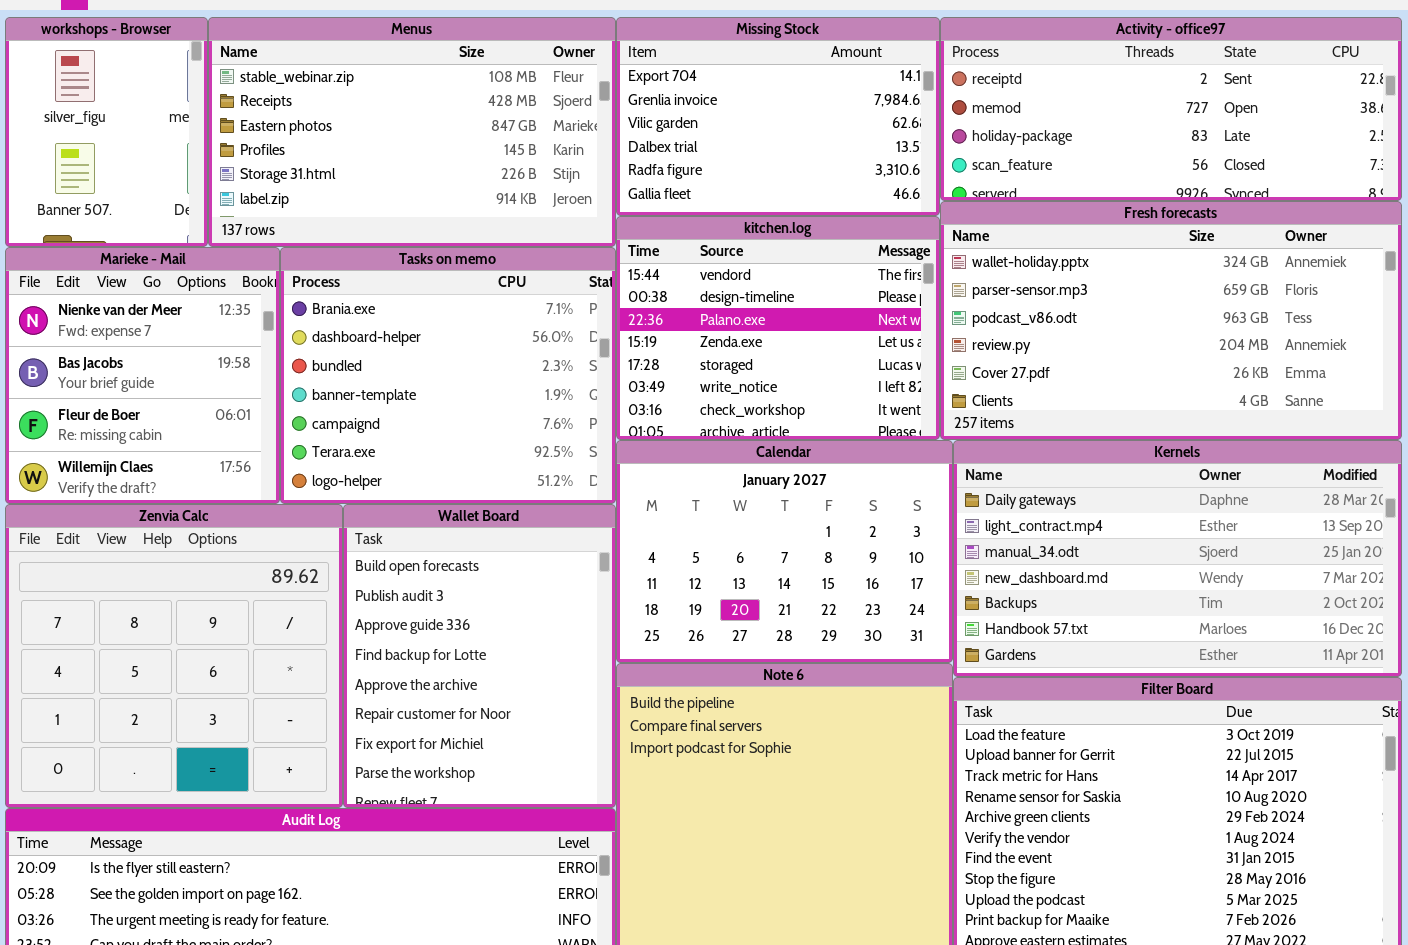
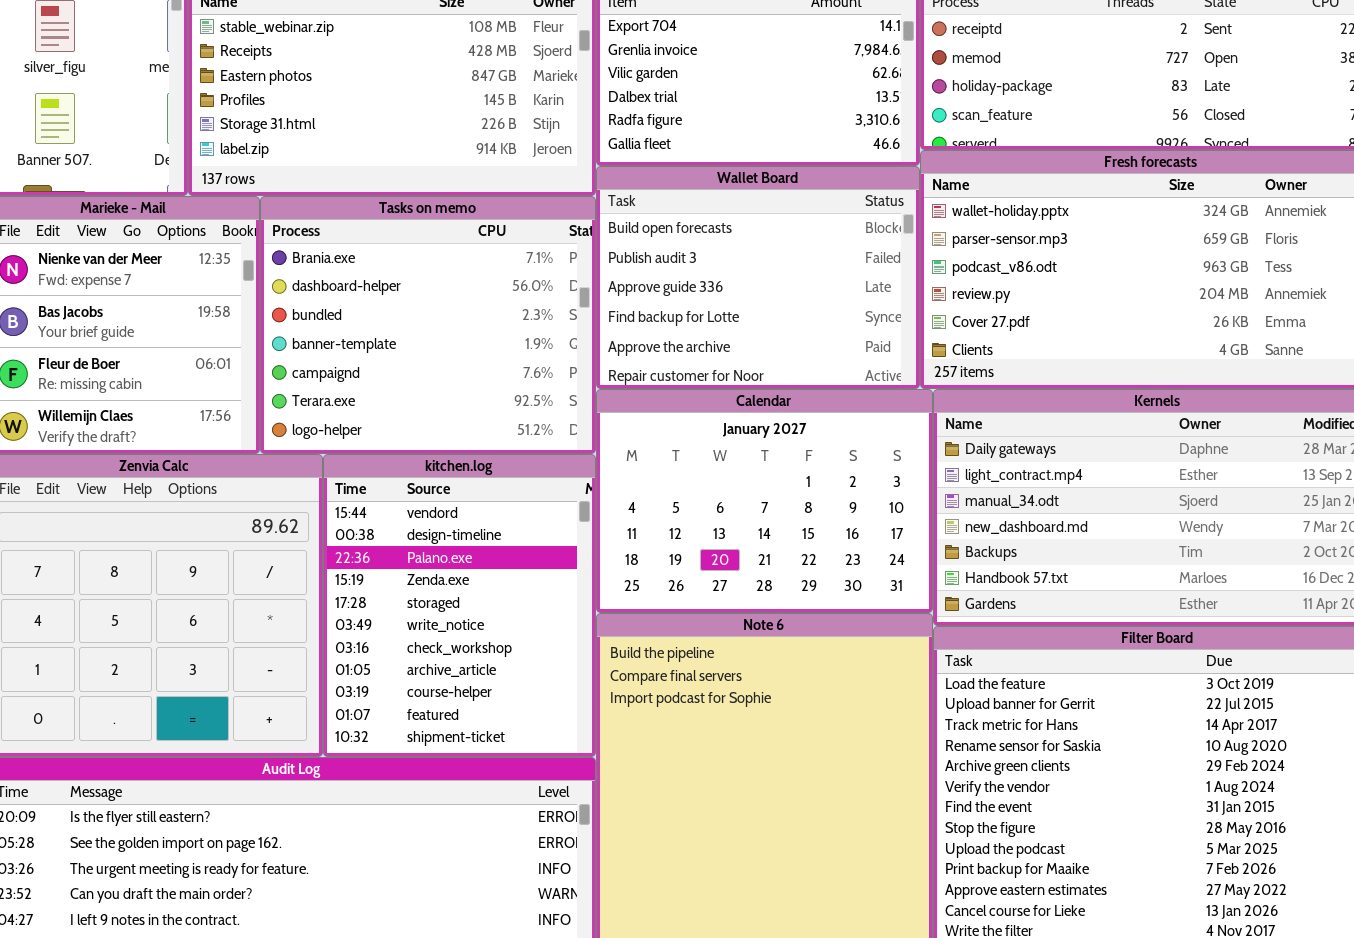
kitchen.log: [616,216,940,440] -> [323,454,596,757], moved, resized
Wallet Board: [343,504,616,808] -> [596,166,920,389], moved, resized

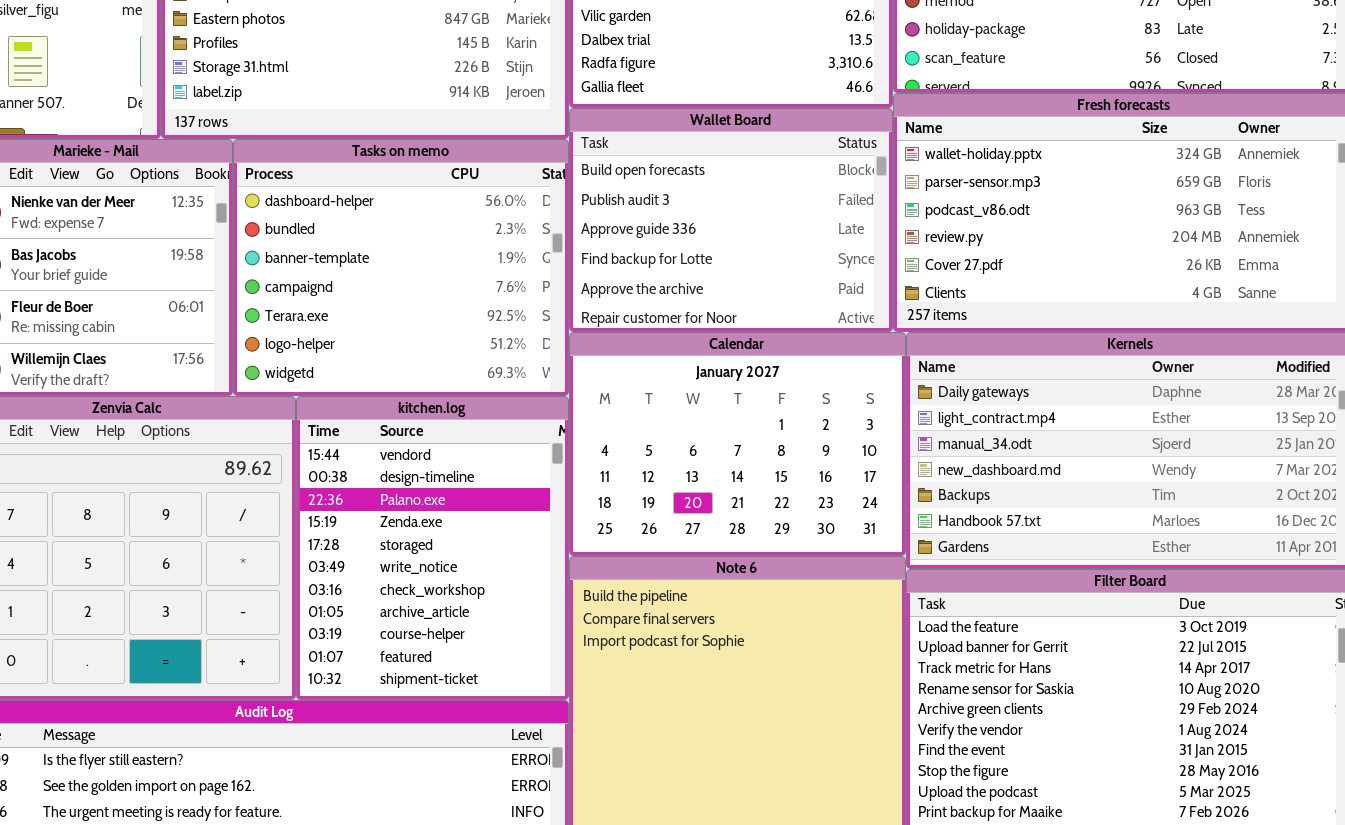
Tasks on memo: [260,196,596,454] -> [233,139,569,396], scrolled down 1 row

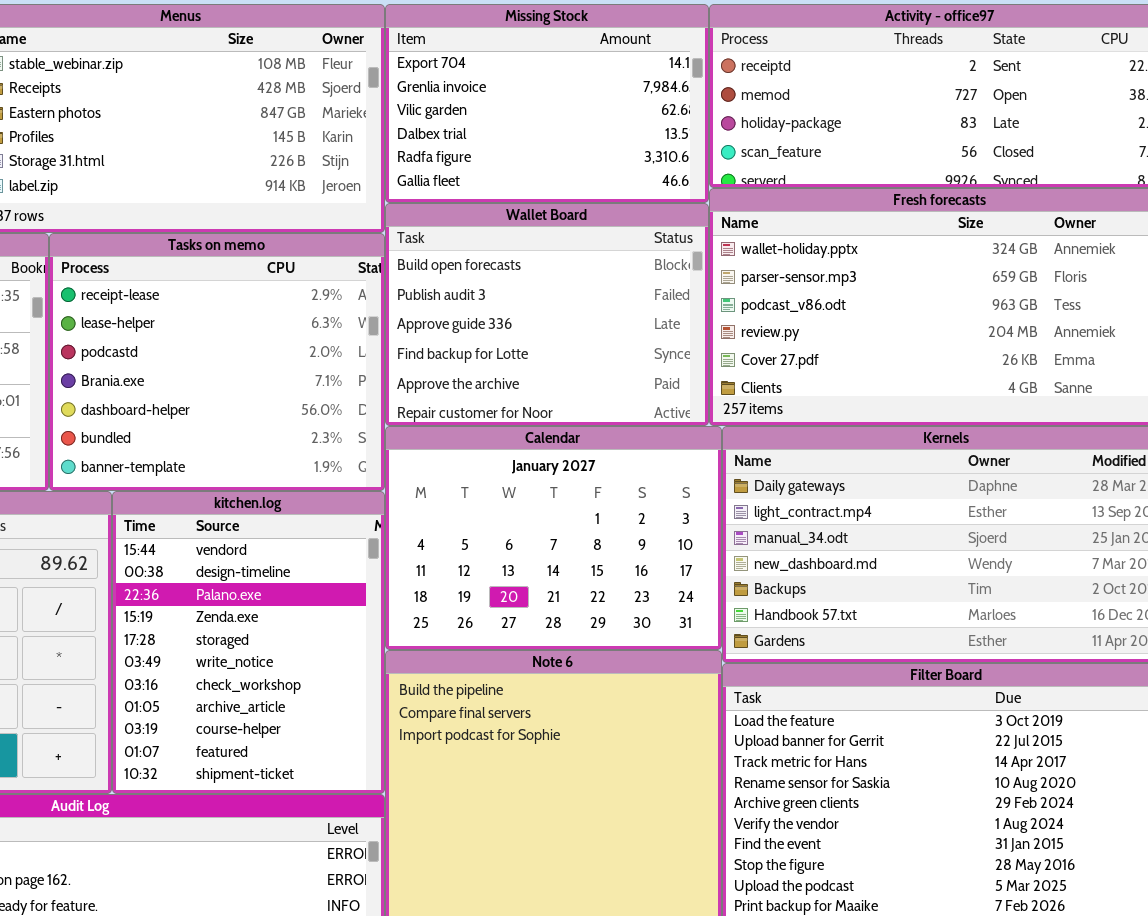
Tasks on memo: [233,139,569,396] -> [49,233,385,491], scrolled up 4 rows

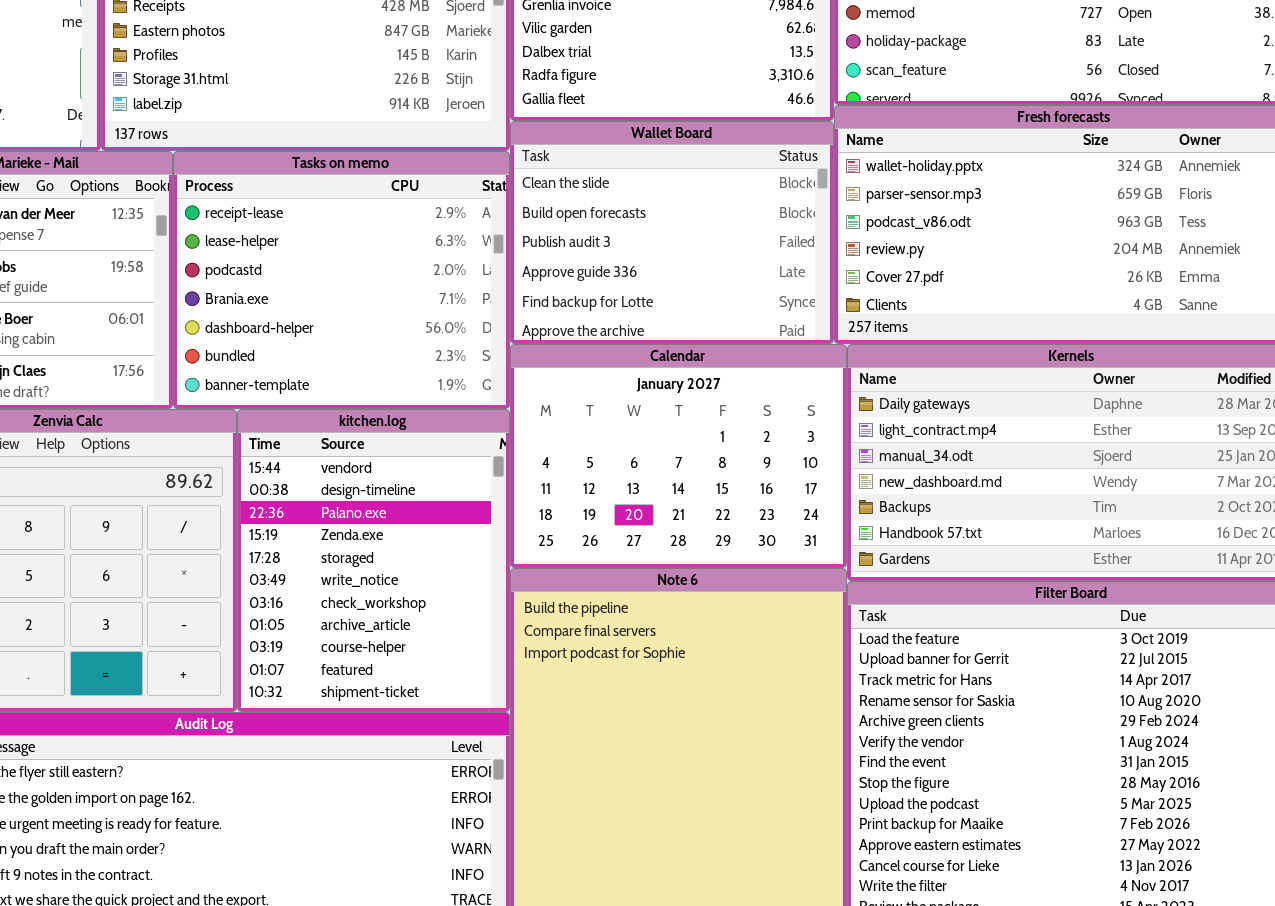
Wallet Board: [385,203,709,426] -> [510,121,834,344], scrolled up 1 row

